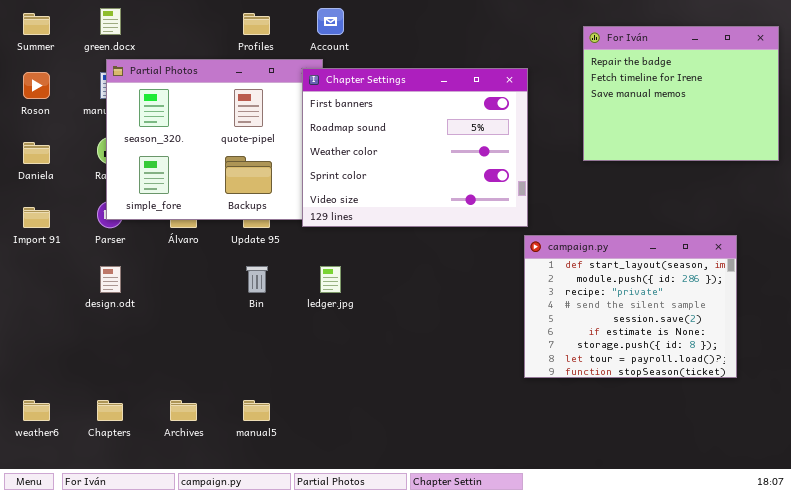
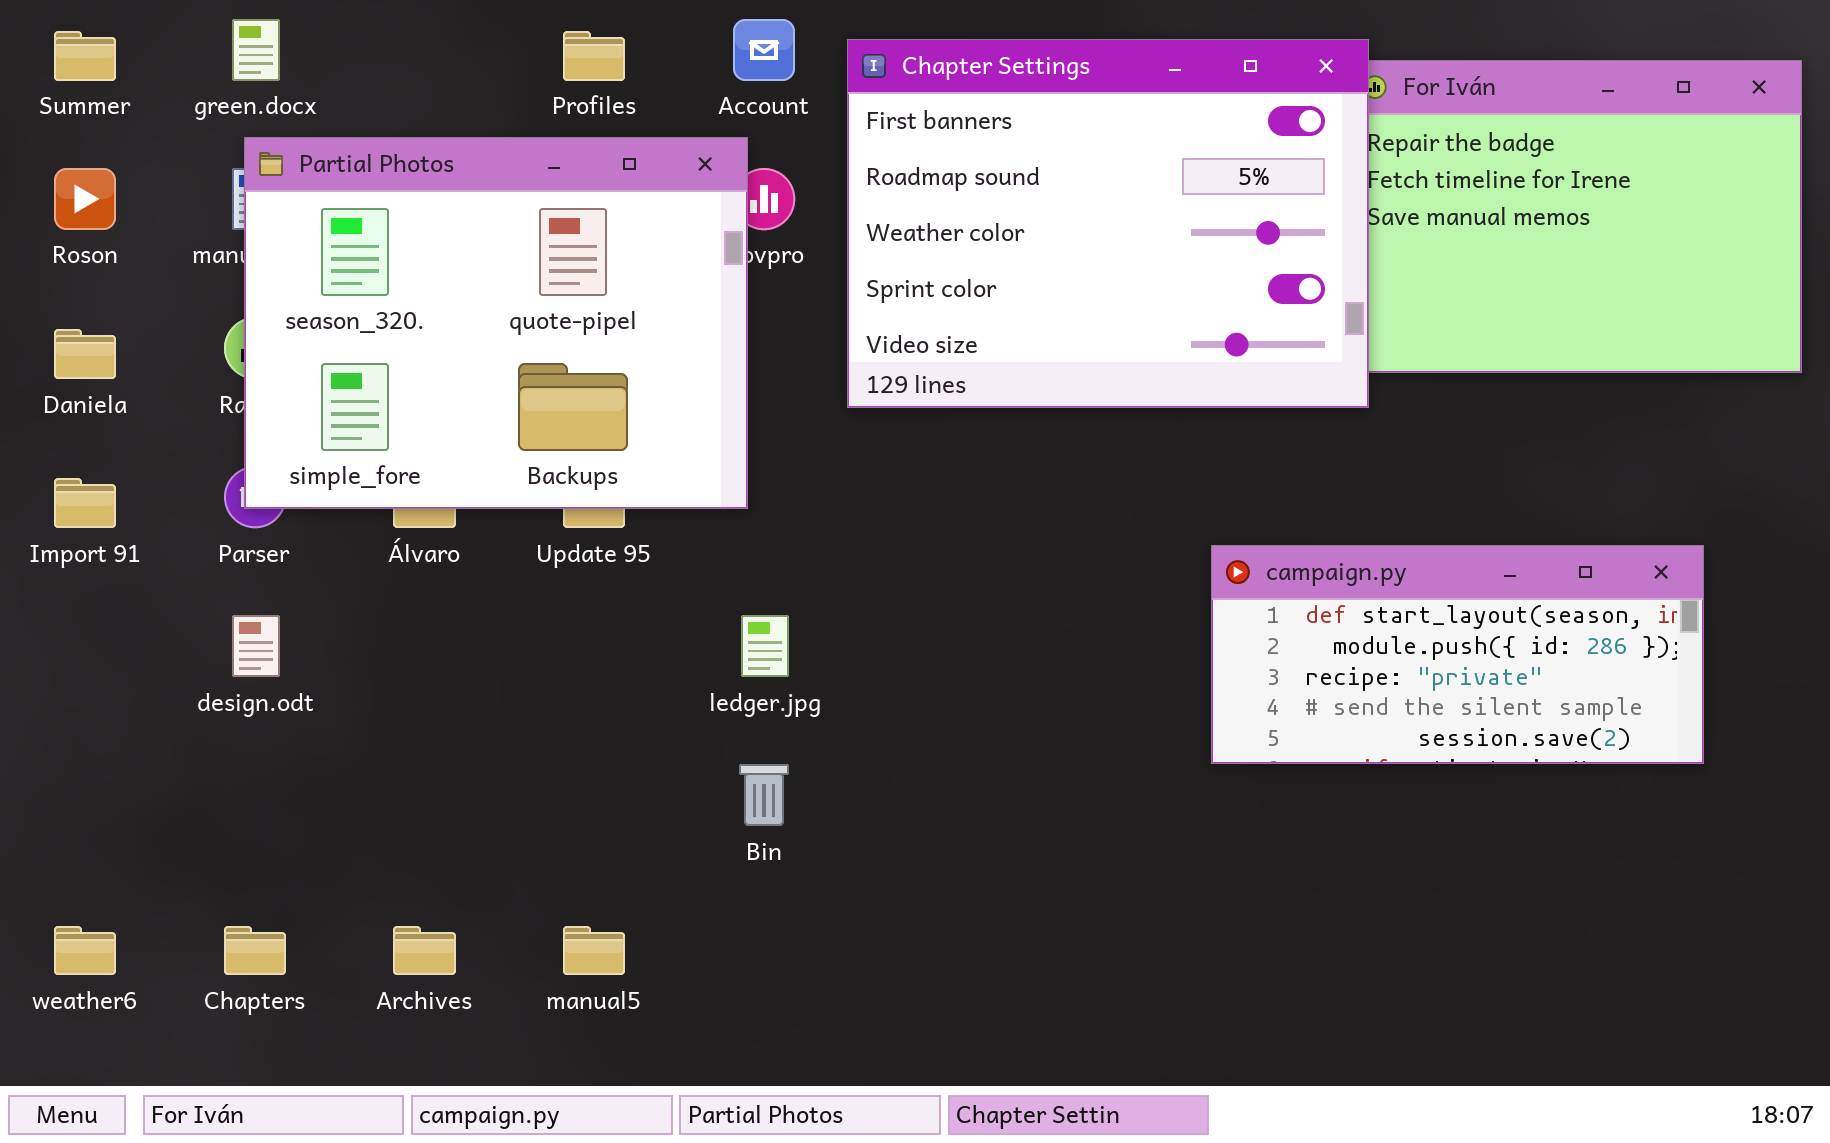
Chapter Settings: [302,68,528,227] -> [847,39,1369,408], moved
campaign.py: [524,235,737,378] -> [1211,545,1704,764], resized
Bin: [246,266,268,293] -> [739,764,789,826], moved

